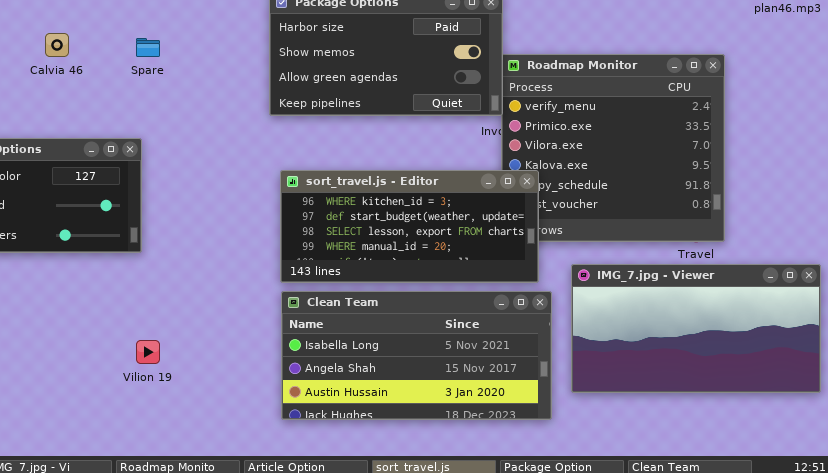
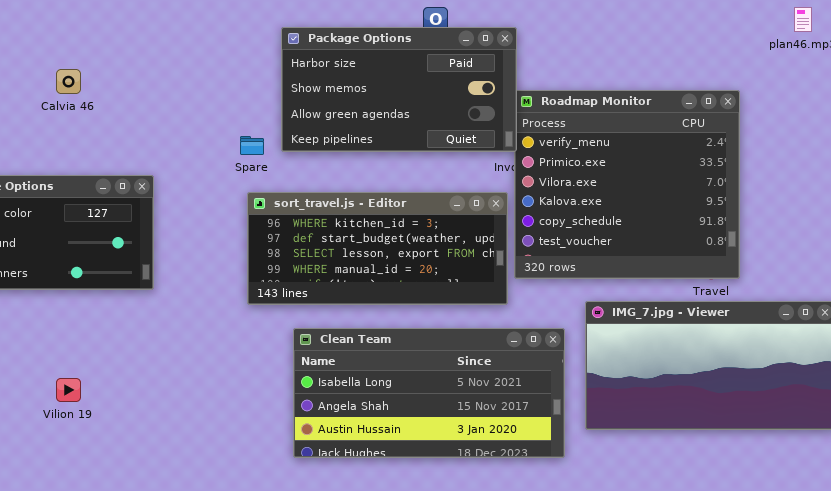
Spare: [136,38,160,57] -> [240,136,264,155], moved
sort_travel.js - Editor: [280,170,539,283] -> [247,192,508,305], moved
Vilion 19: [136,340,160,364] -> [56,378,81,402], moved

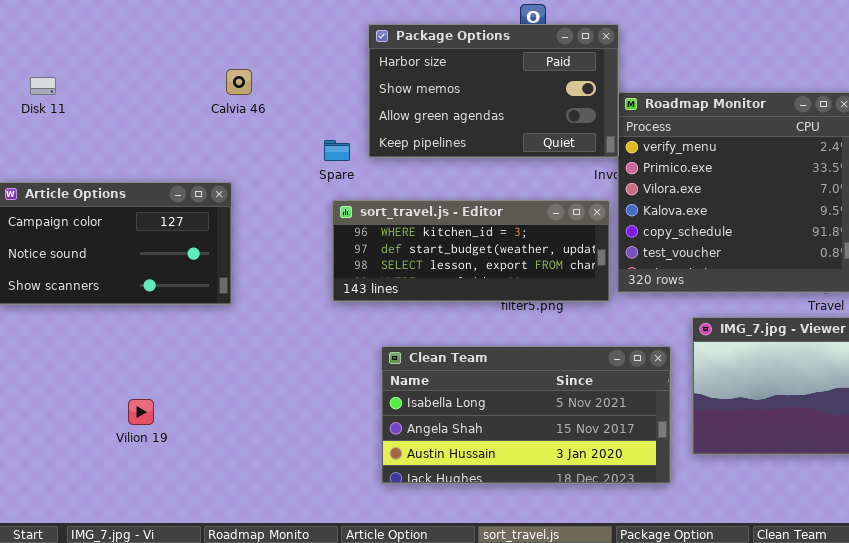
Calvia 46: [56,69,81,94] -> [226,69,252,95], moved
sort_travel.js - Editor: [247,192,508,305] -> [332,200,610,302], resized

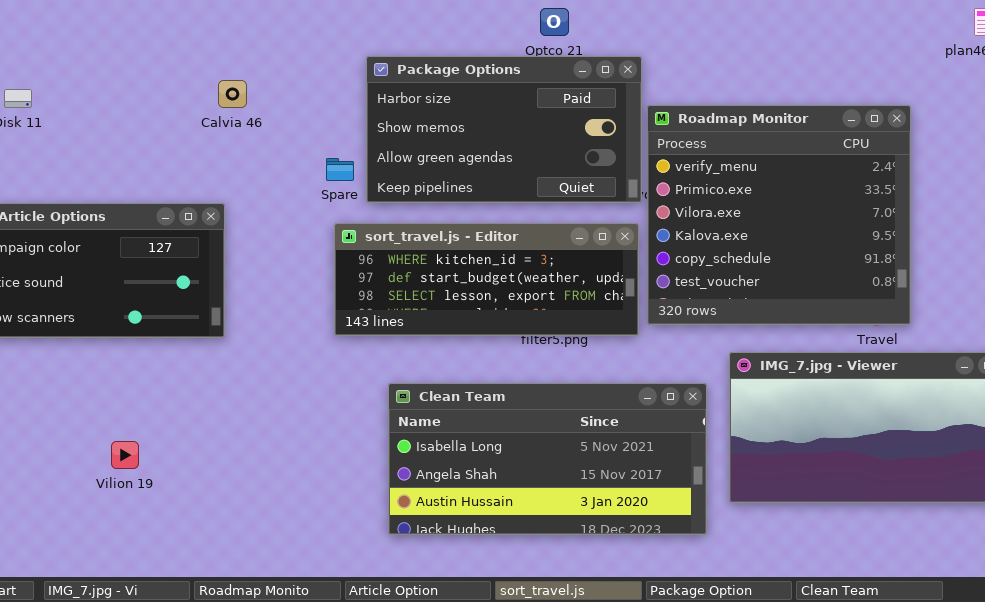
Package Options: [368,24,619,158] -> [366,56,642,203], moved

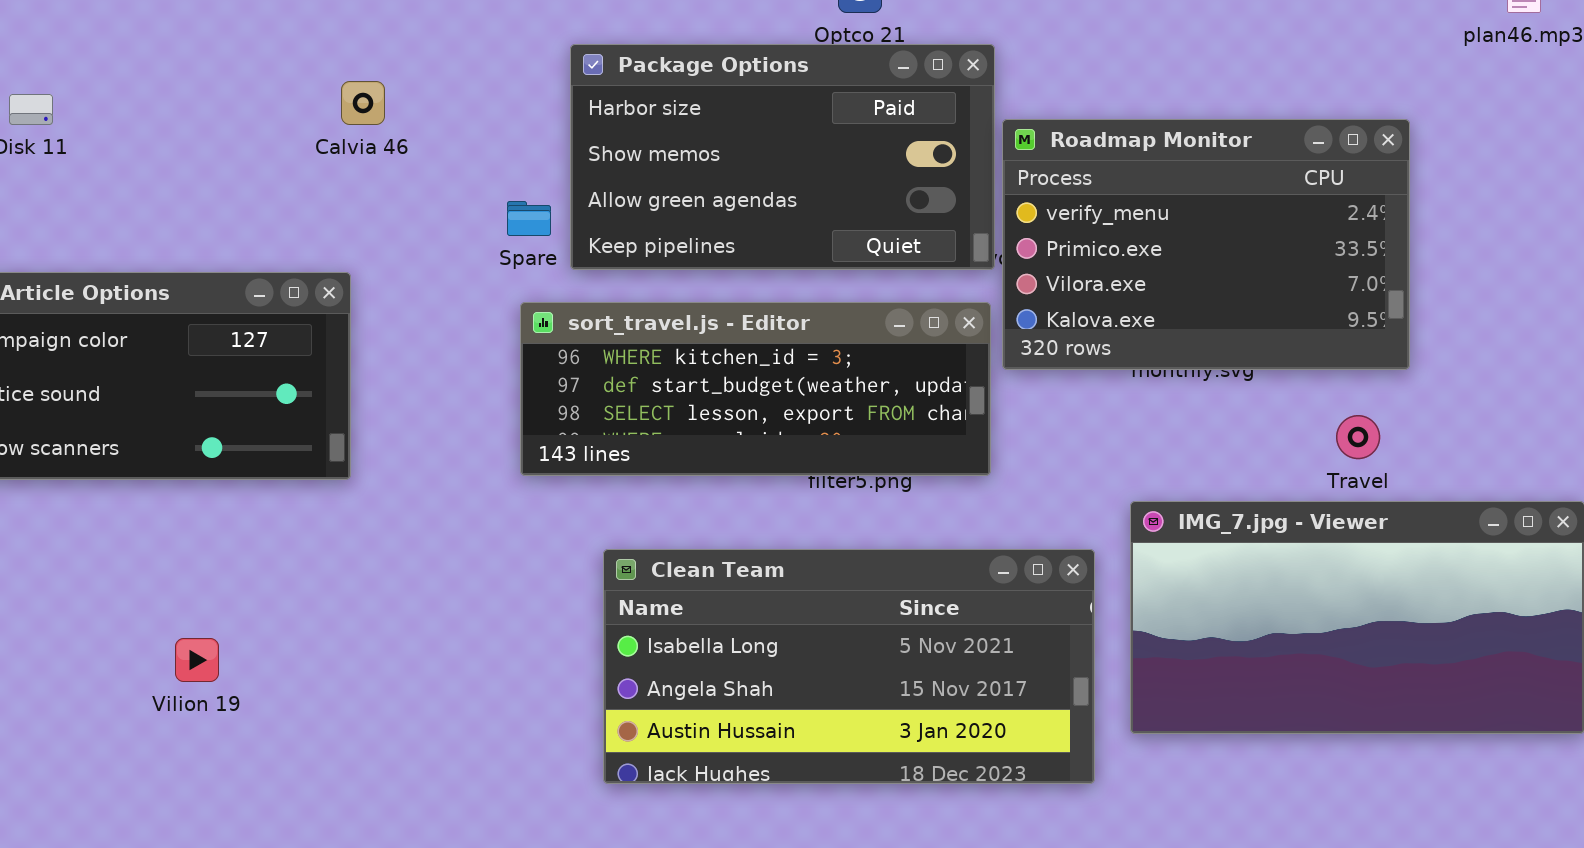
Roadmap Monitor: [647,105,911,325] -> [1002,119,1410,370], resized

